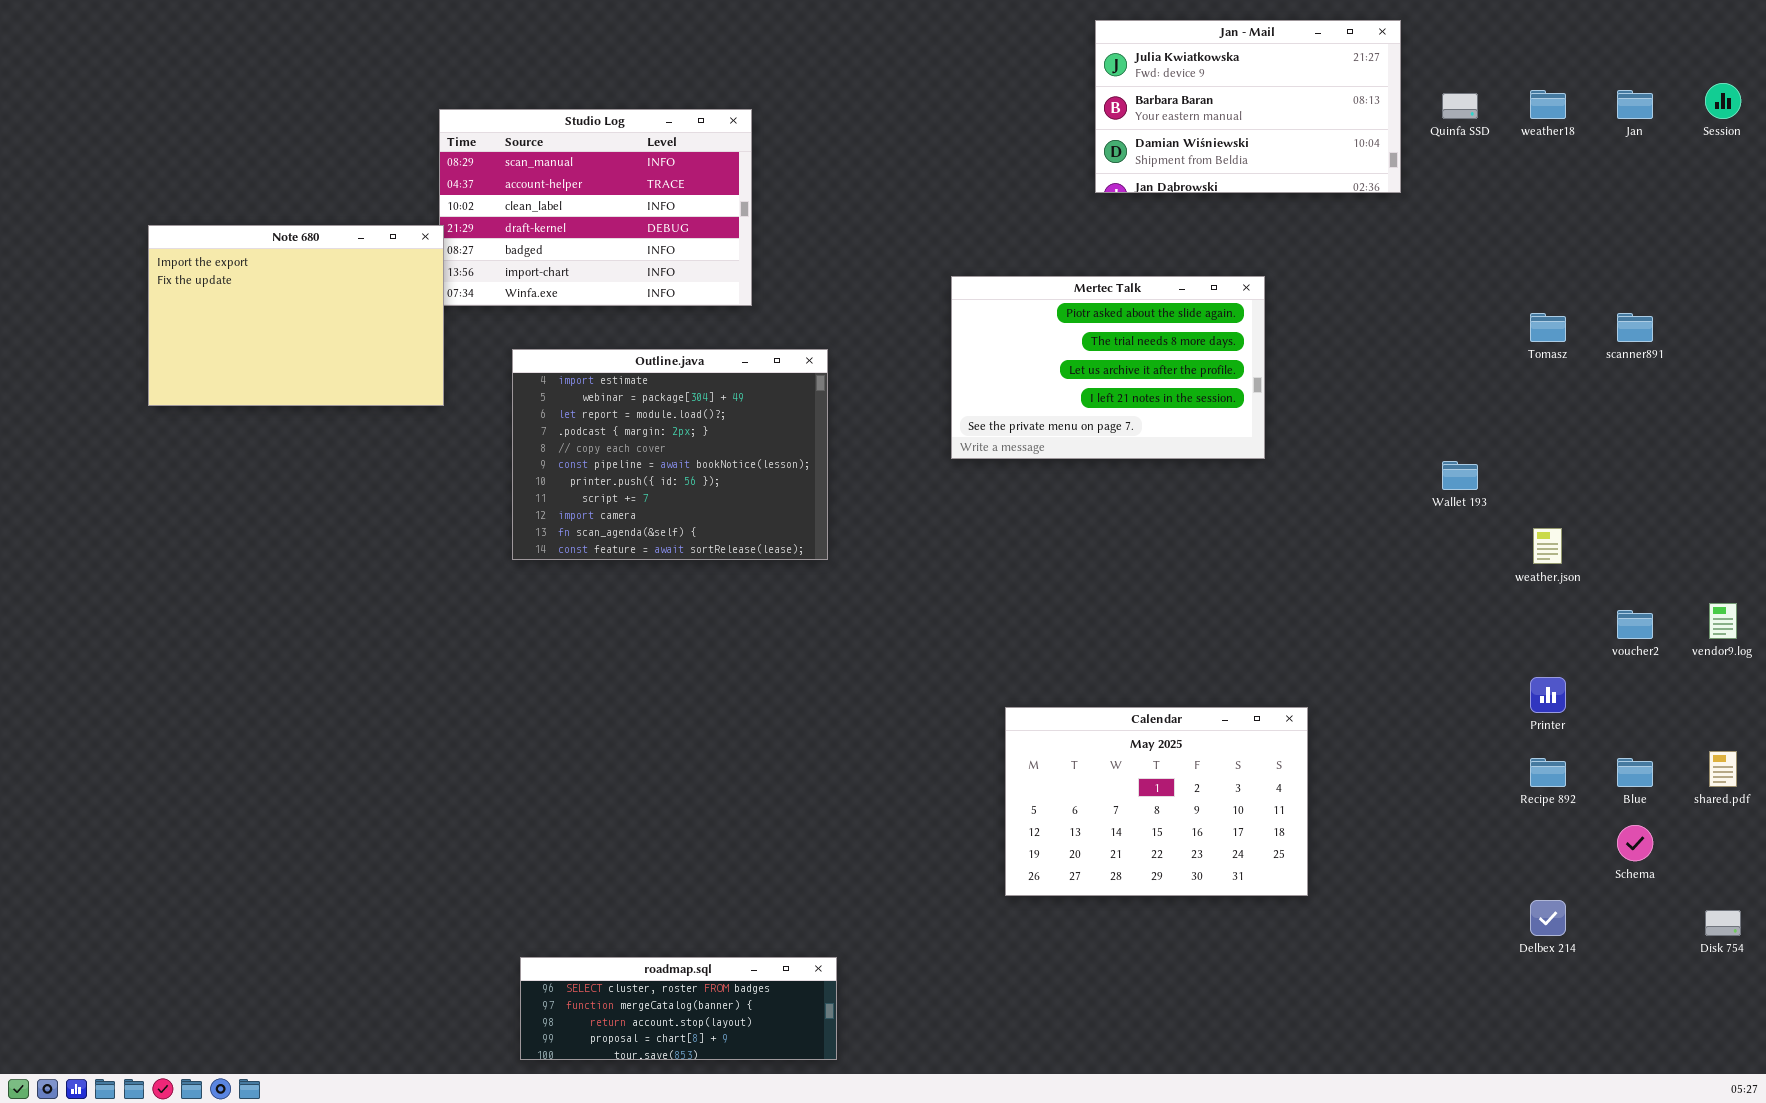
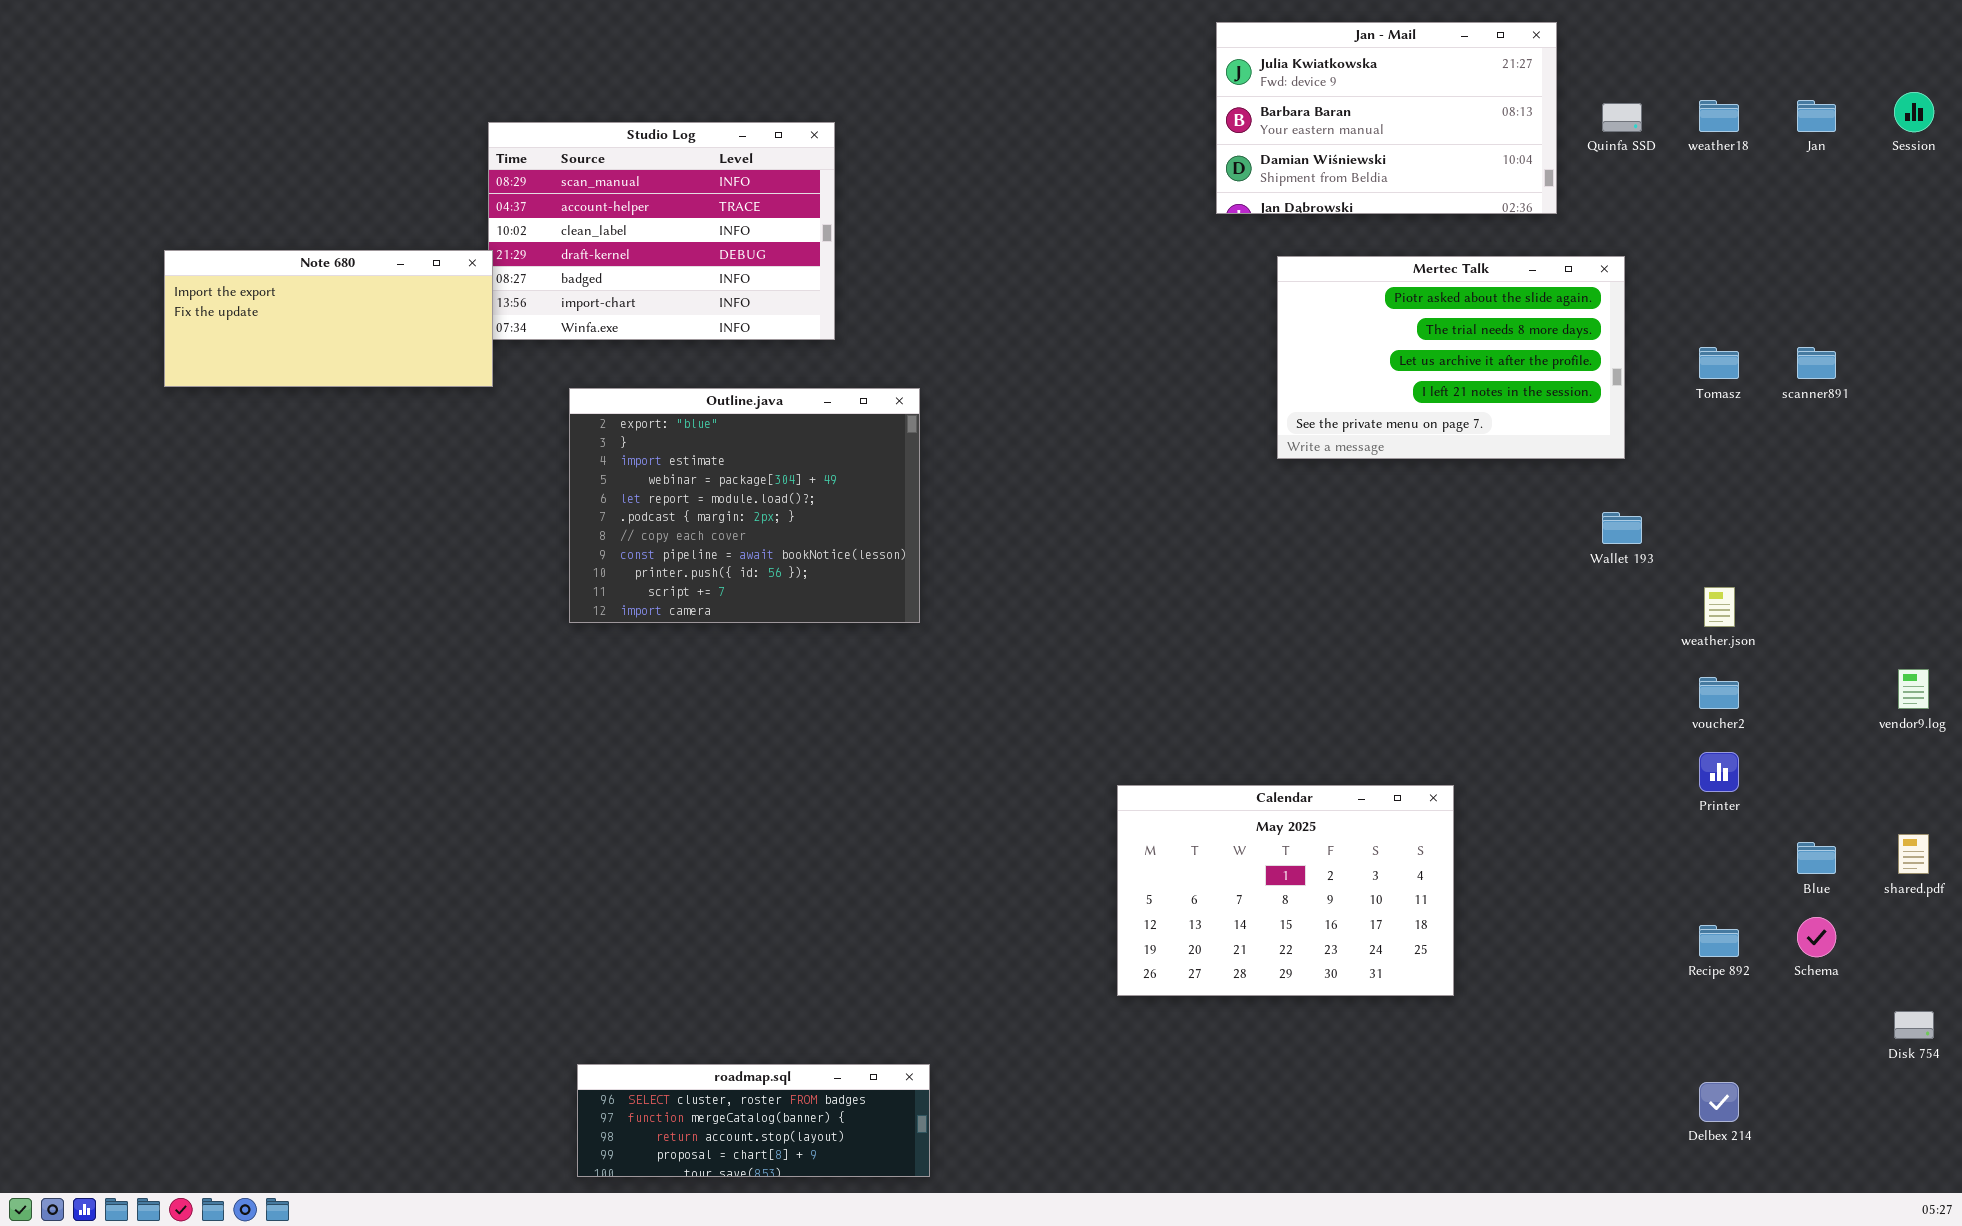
Note 680: [148,225,444,406] -> [164,250,493,387], resized
Mertec Talk: [951,276,1265,459] -> [1277,256,1625,459], moved
Outline.java: [512,349,828,560] -> [569,388,920,623], scrolled up 2 rows
voucher2: [1617,610,1653,639] -> [1699,677,1739,709], moved
Recipe 892: [1530,758,1566,787] -> [1699,925,1739,957], moved
Delbex 214: [1530,900,1566,936] -> [1699,1082,1739,1122], moved

